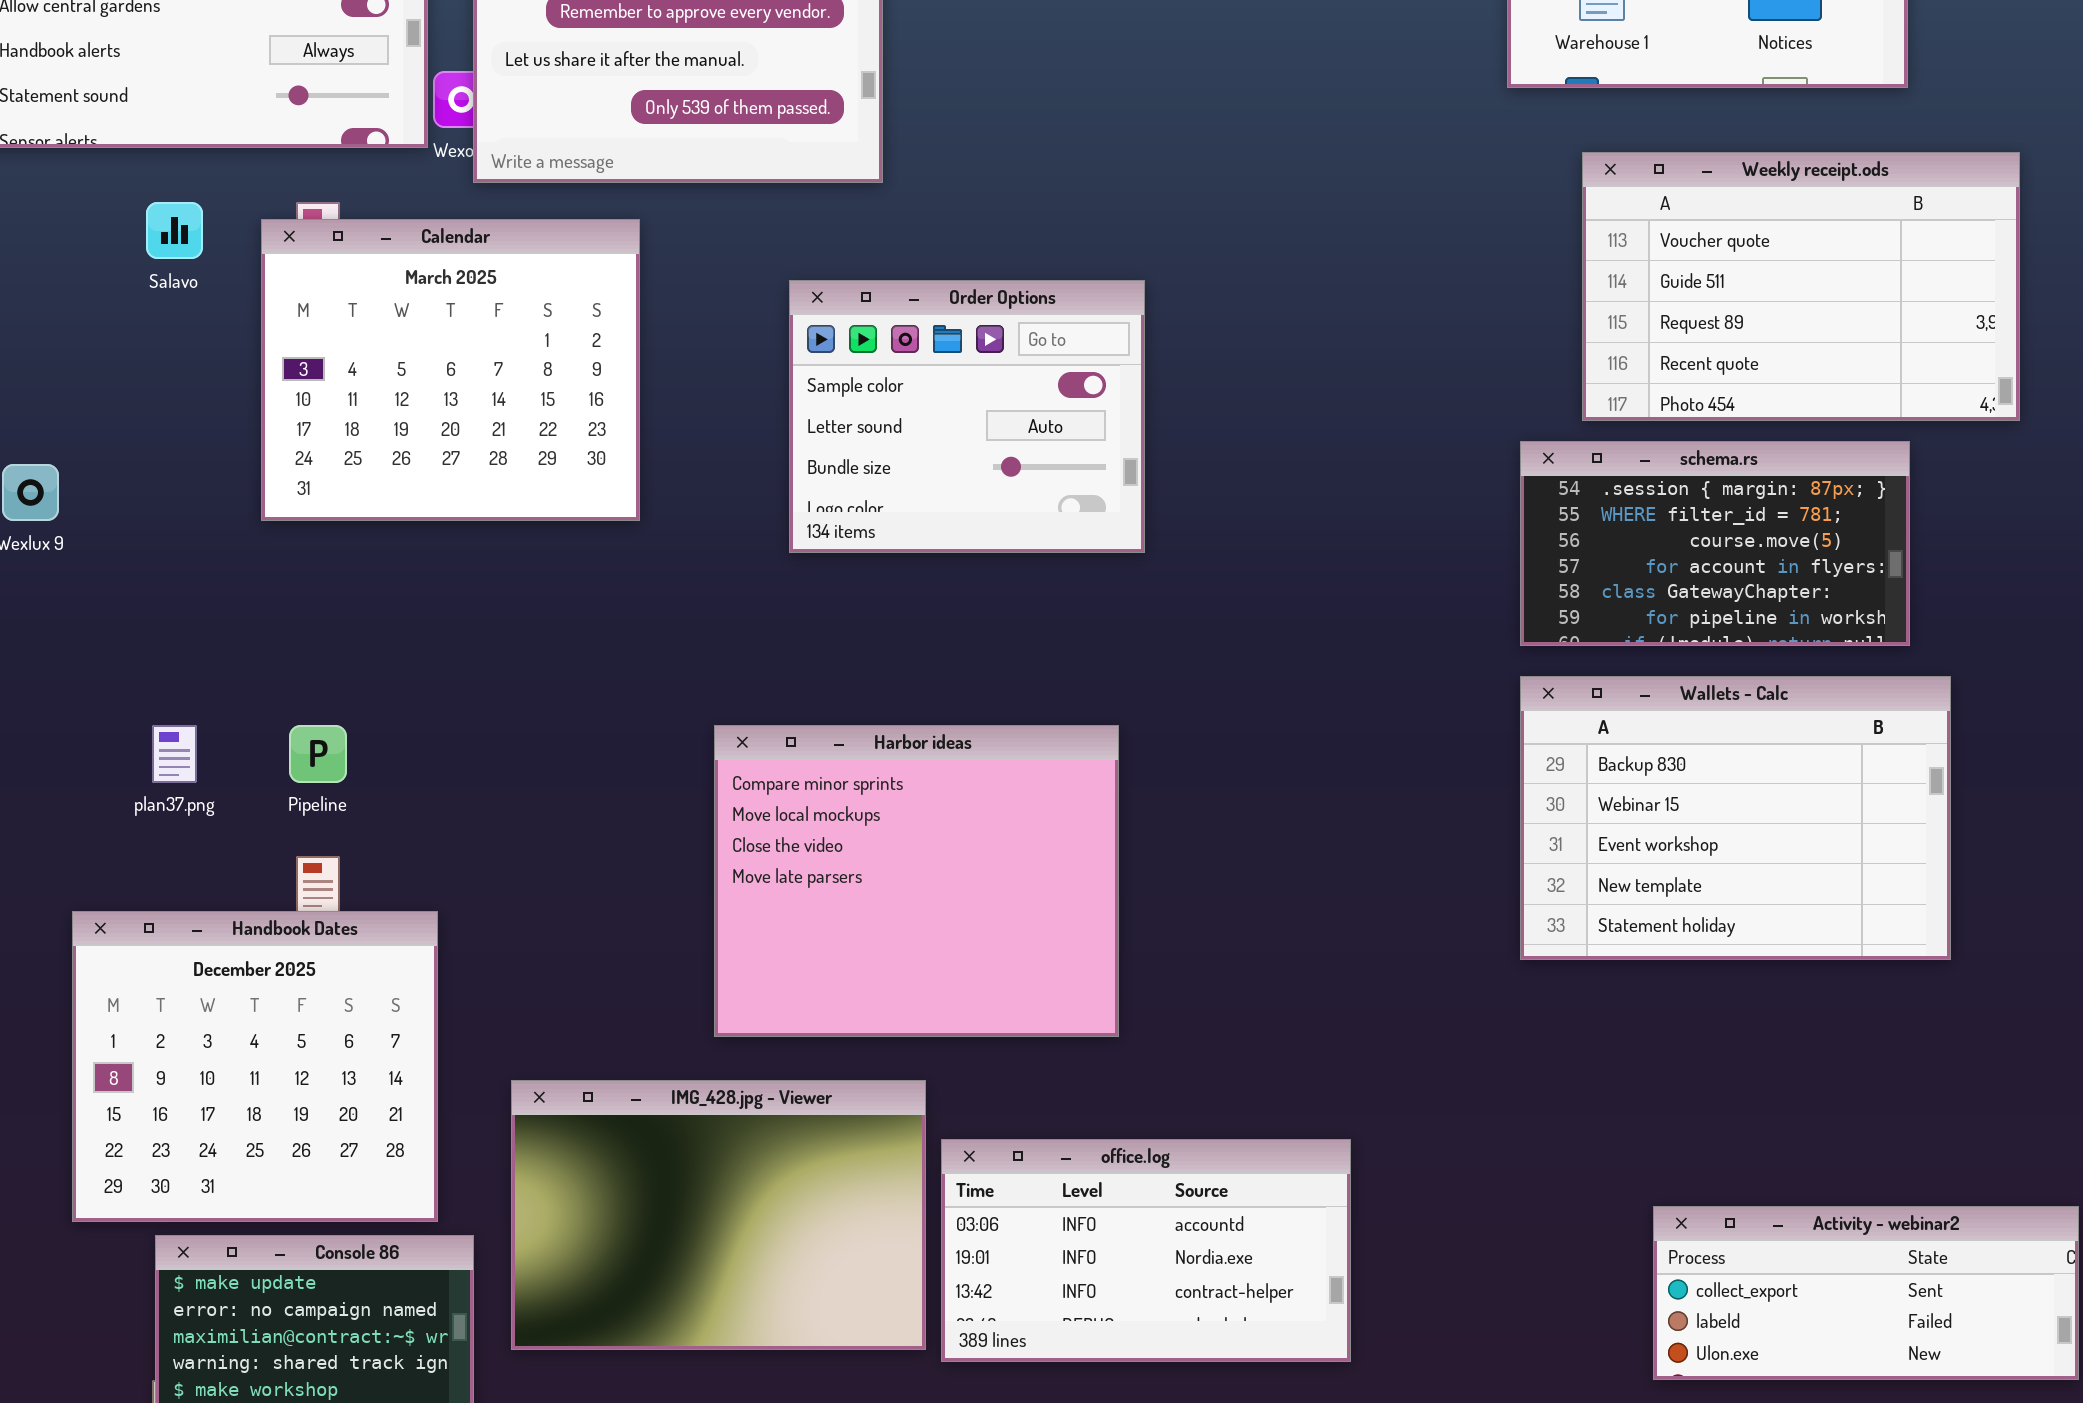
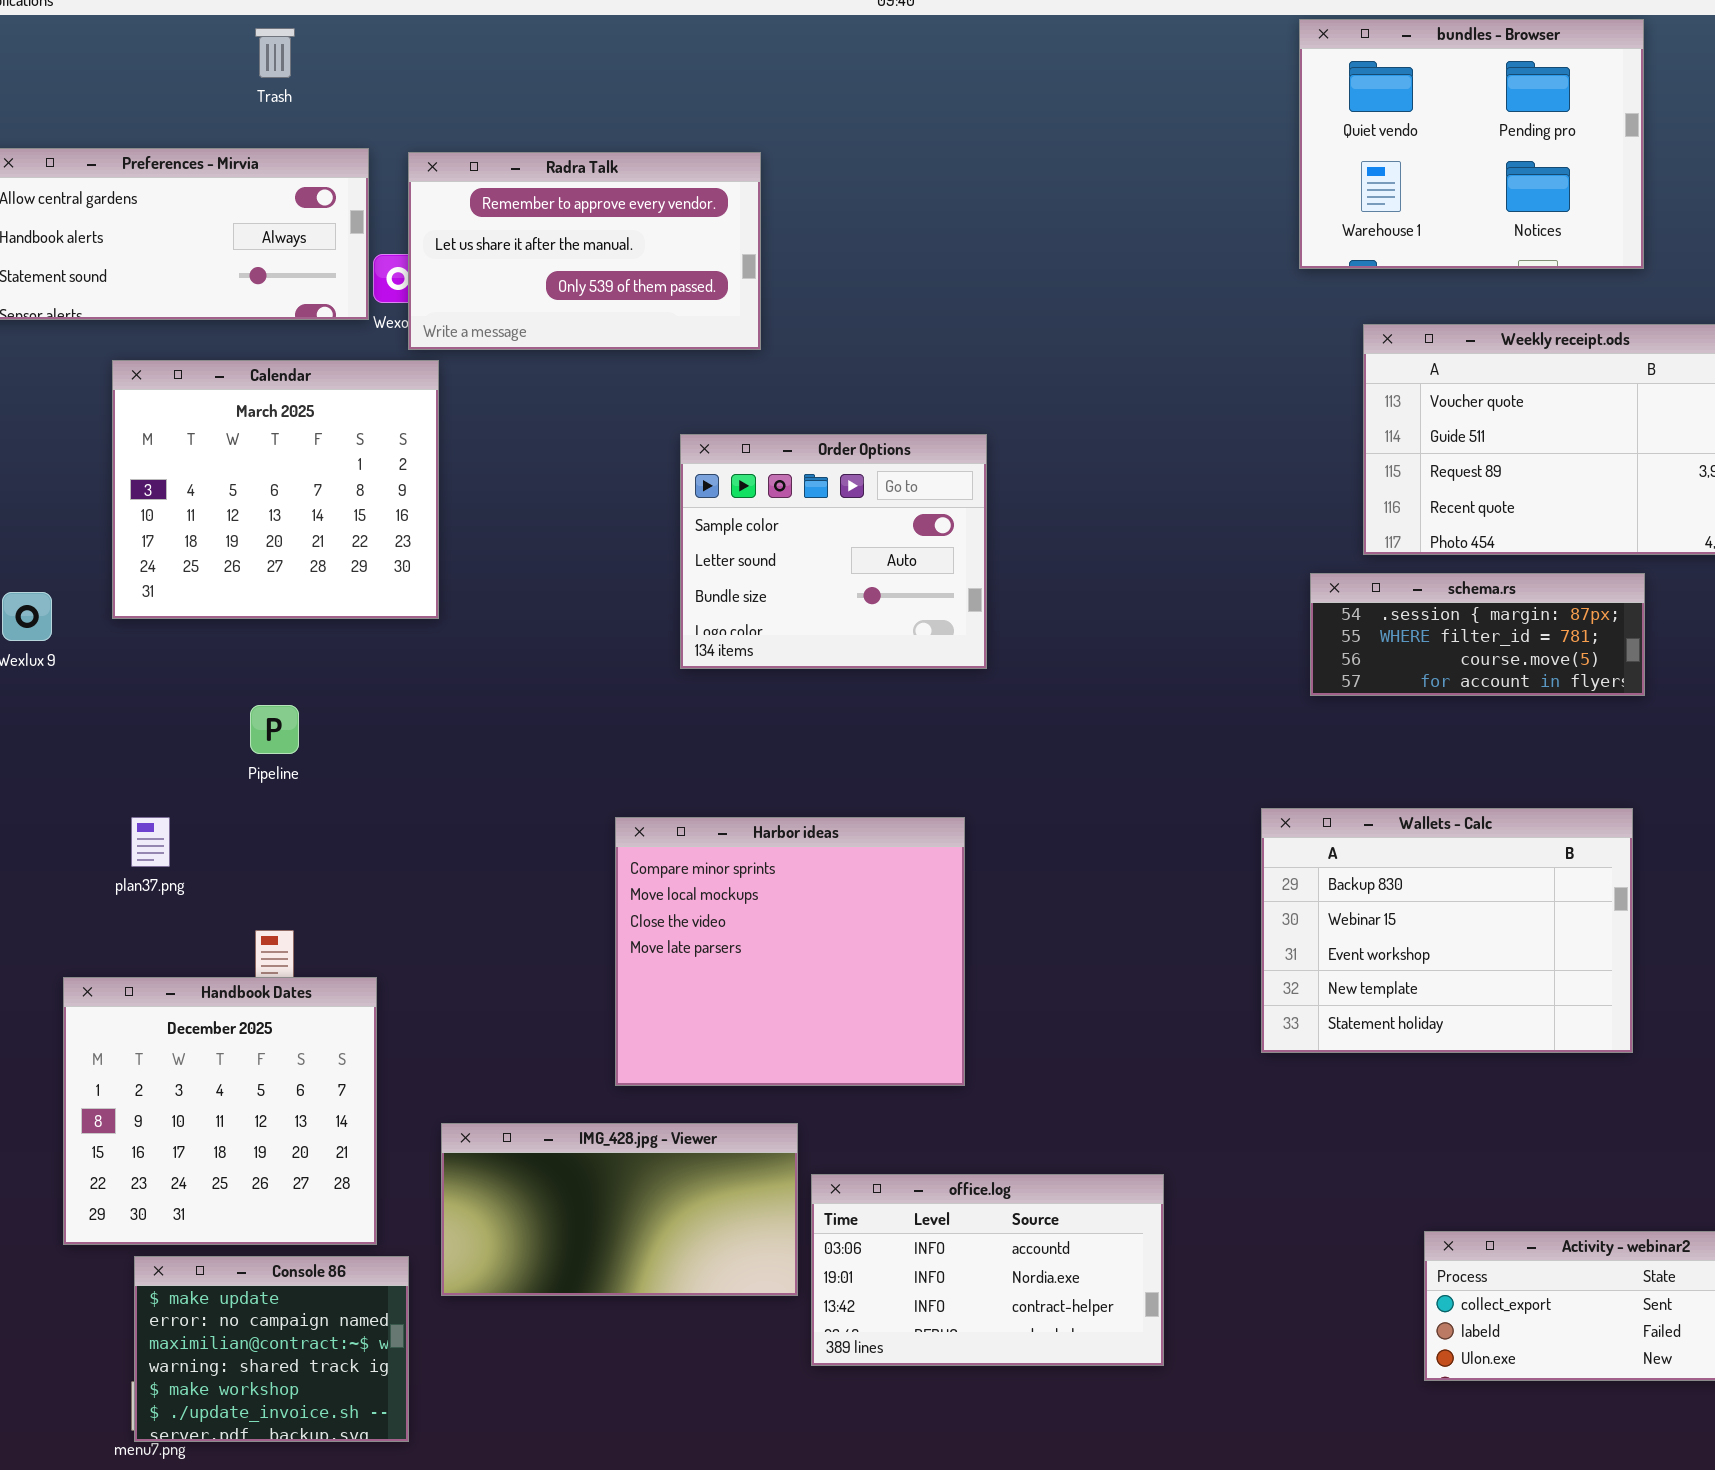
Calendar: [261,219,640,521] -> [112,360,439,619], moved
schema.rs: [1520,441,1910,646] -> [1310,573,1645,696], resized
Wallets - Calc: [1520,676,1951,960] -> [1261,808,1633,1053], moved
Pipeline: [289,725,347,783] -> [250,705,299,754], moved
IMG_428.jpg - Viewer: [511,1080,926,1350] -> [441,1123,798,1296], resized

